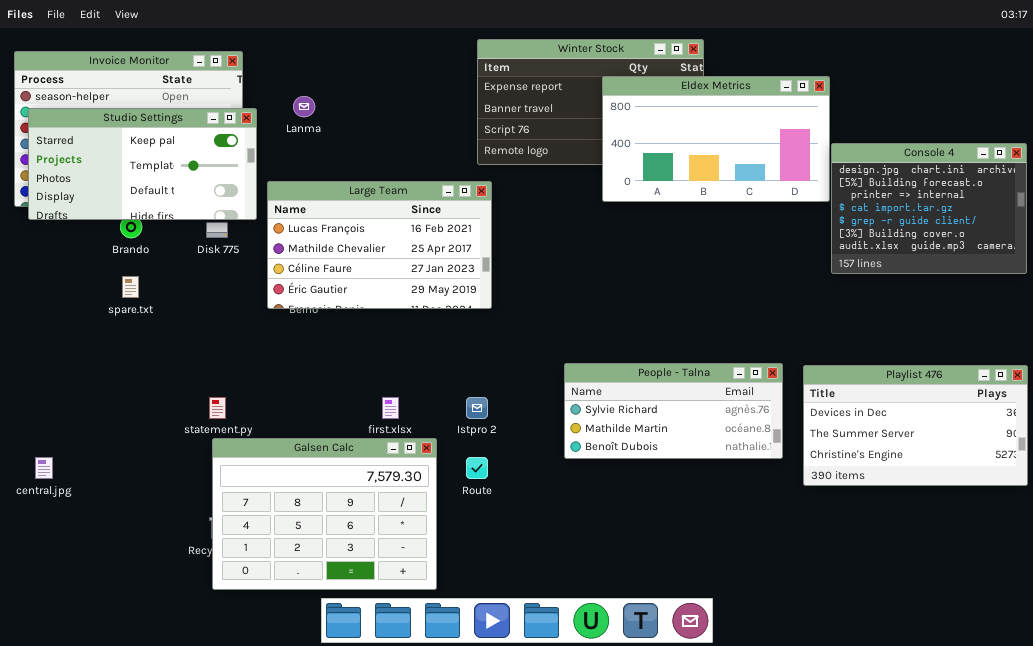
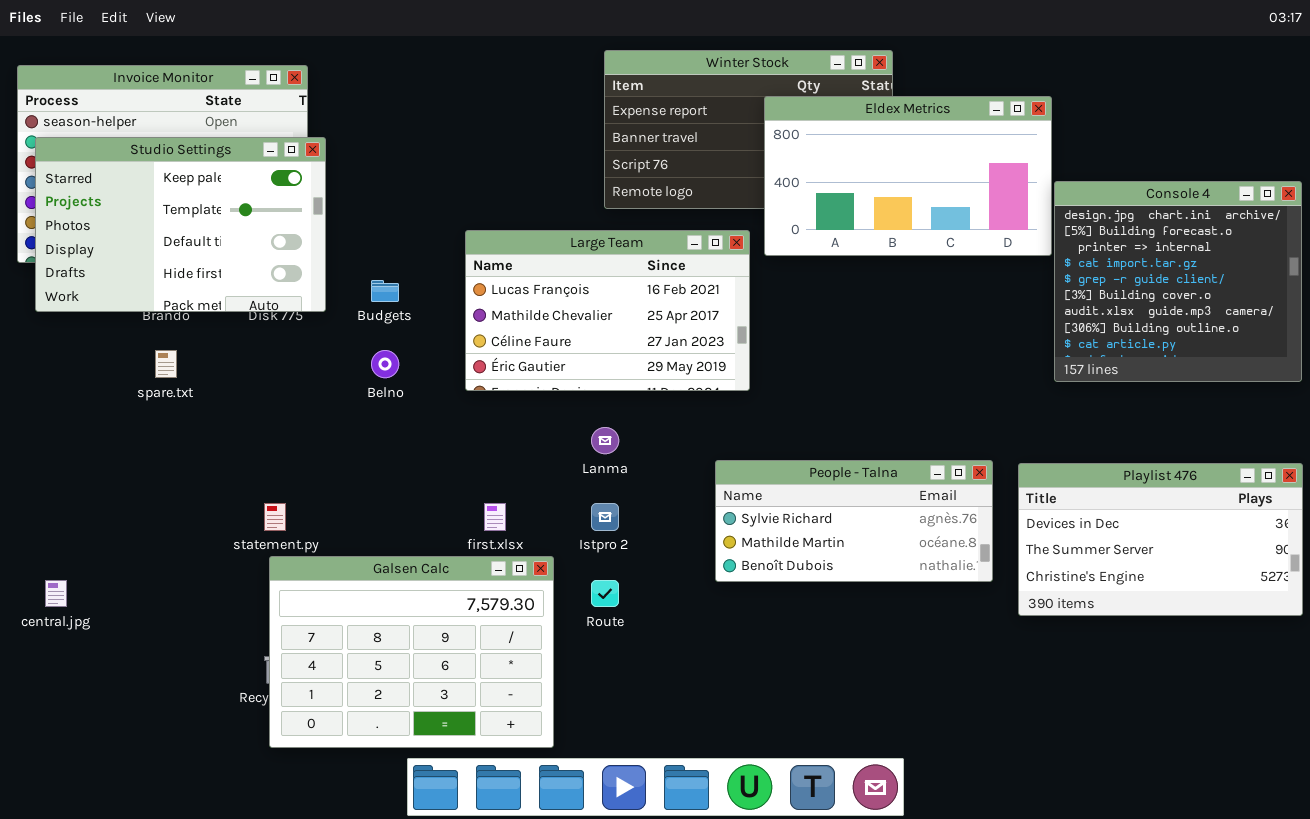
Lanma: [293,96,315,117] -> [591,427,619,454], moved
Studio Settings: [28,108,257,220] -> [35,137,326,312], resized
Console 4: [831,143,1027,274] -> [1054,181,1302,382], resized
Large Team: [267,181,492,309] -> [465,230,750,391], moved

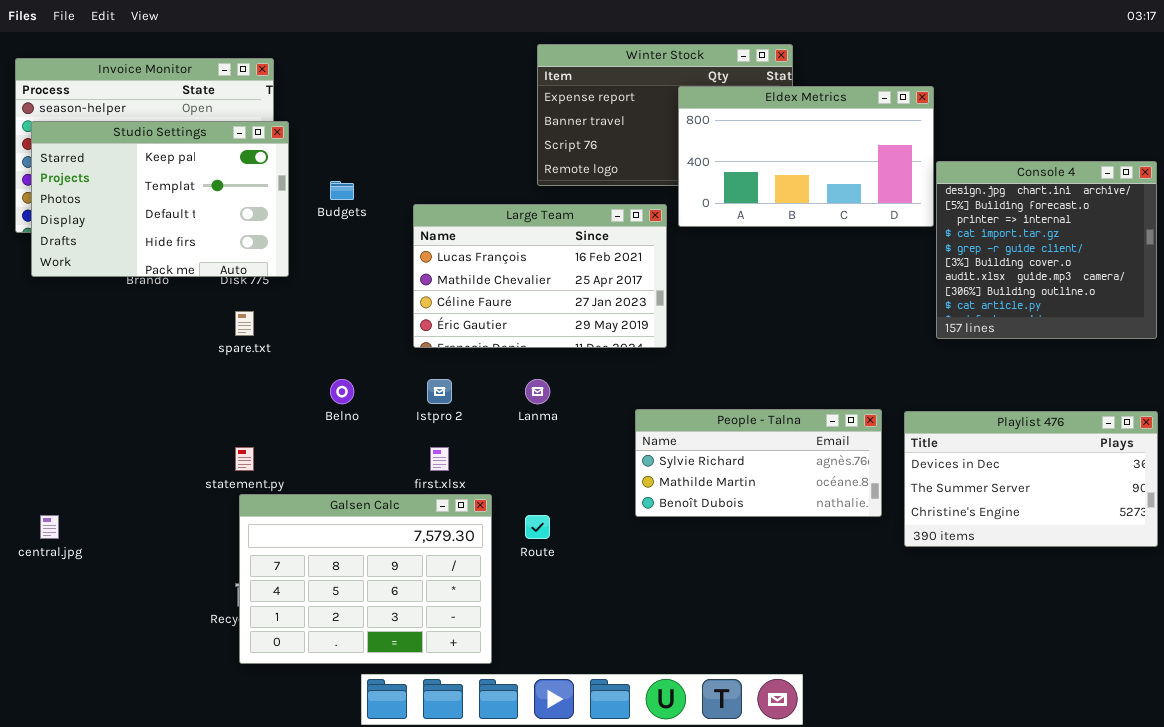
Budgets: [371,280,399,302] -> [330,181,354,200], moved
spare.txt: [155,350,177,378] -> [235,311,254,336], moved
Belno: [371,350,399,378] -> [330,379,354,404], moved
Istpro 2: [591,503,619,531] -> [427,379,452,404], moved

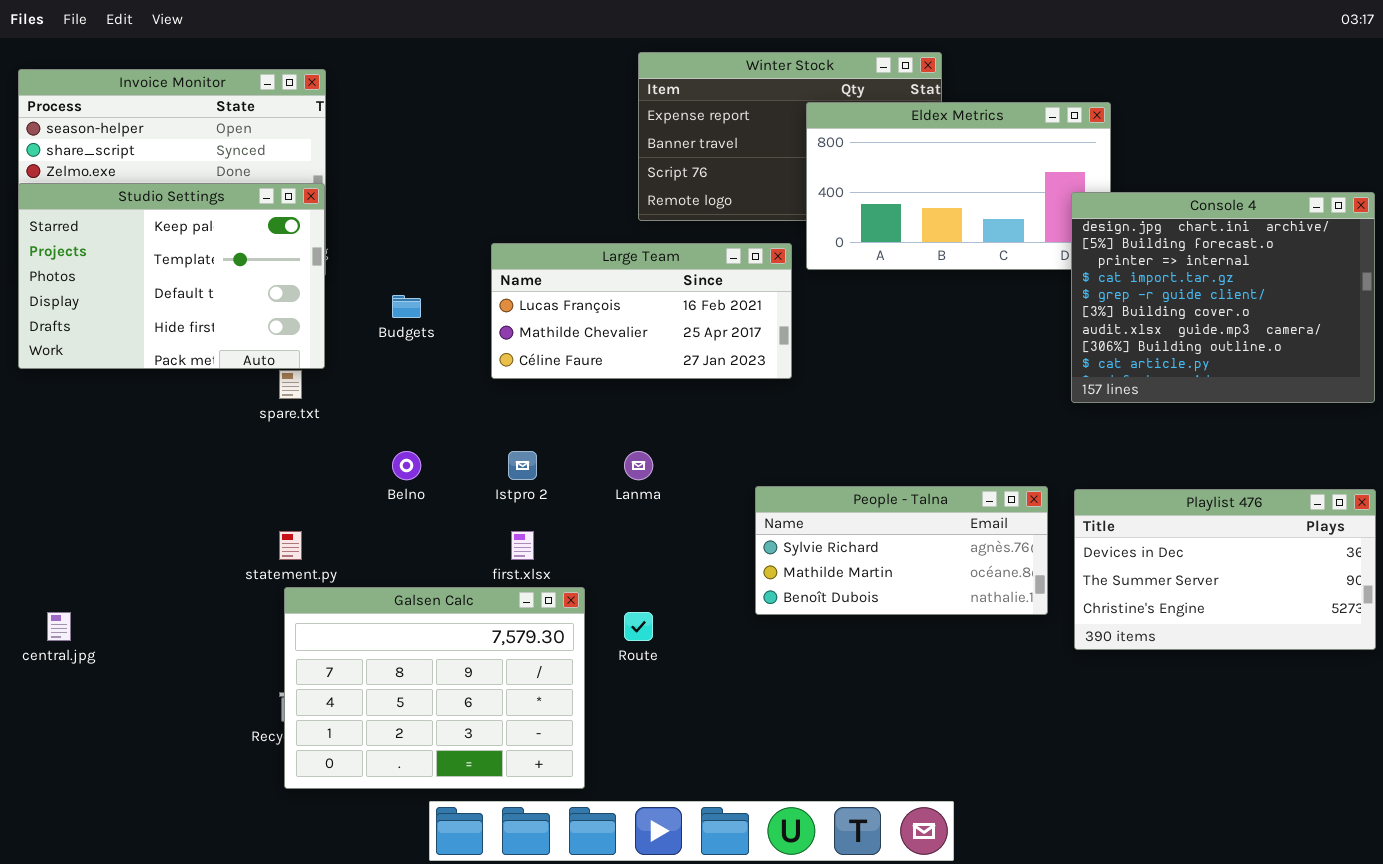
Studio Settings: [31,121,289,277] -> [18,183,325,369], moved
Console 4: [936,161,1157,339] -> [1071,192,1375,403], resized
Budgets: [330,181,354,200] -> [392,295,421,318], moved
Large Team: [413,204,667,348] -> [491,243,792,379], resized

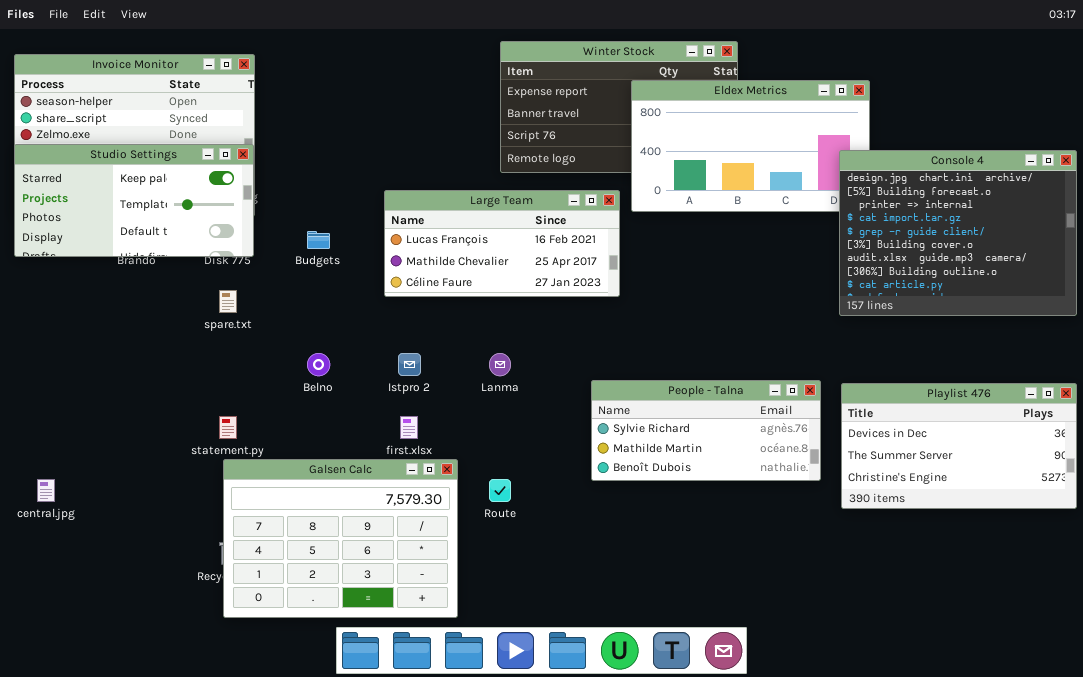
Studio Settings: [18,183,325,369] -> [14,144,254,257], resized

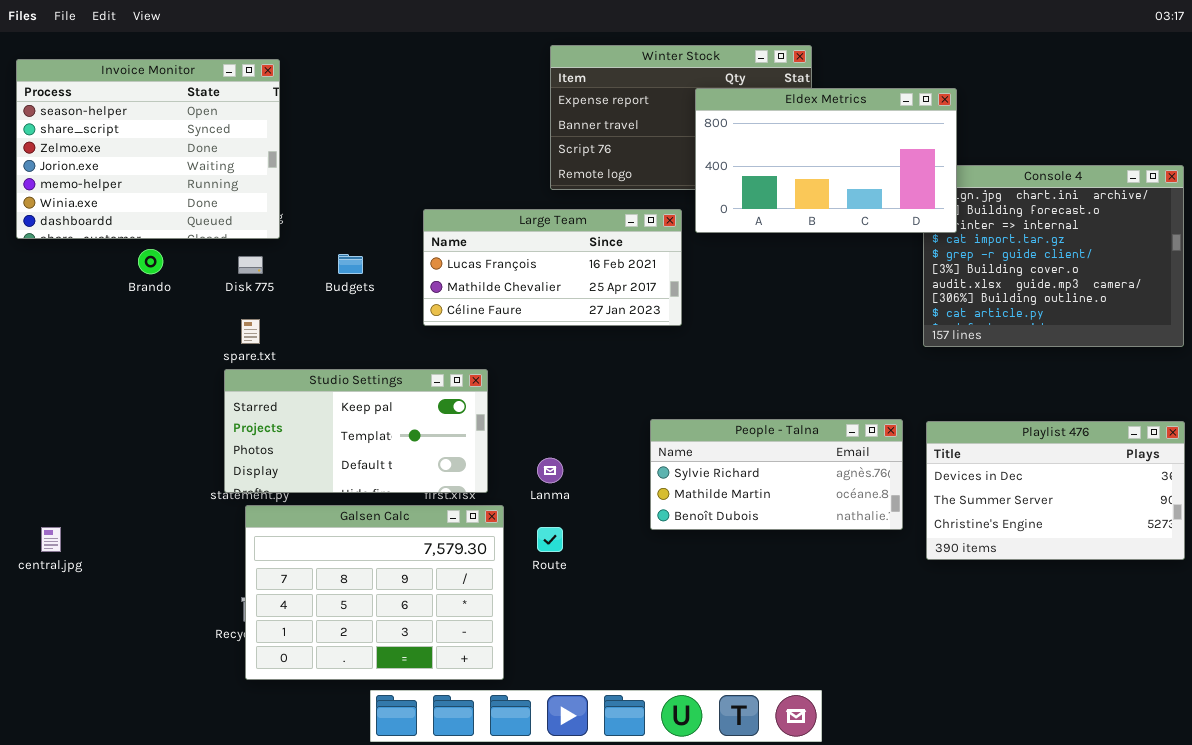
Eldex Metrics: [631,80,870,212] -> [695,88,957,233], raised
Studio Settings: [14,144,254,257] -> [224,369,488,493], moved
Lanma: [489,353,511,376] -> [537,458,563,483], moved

